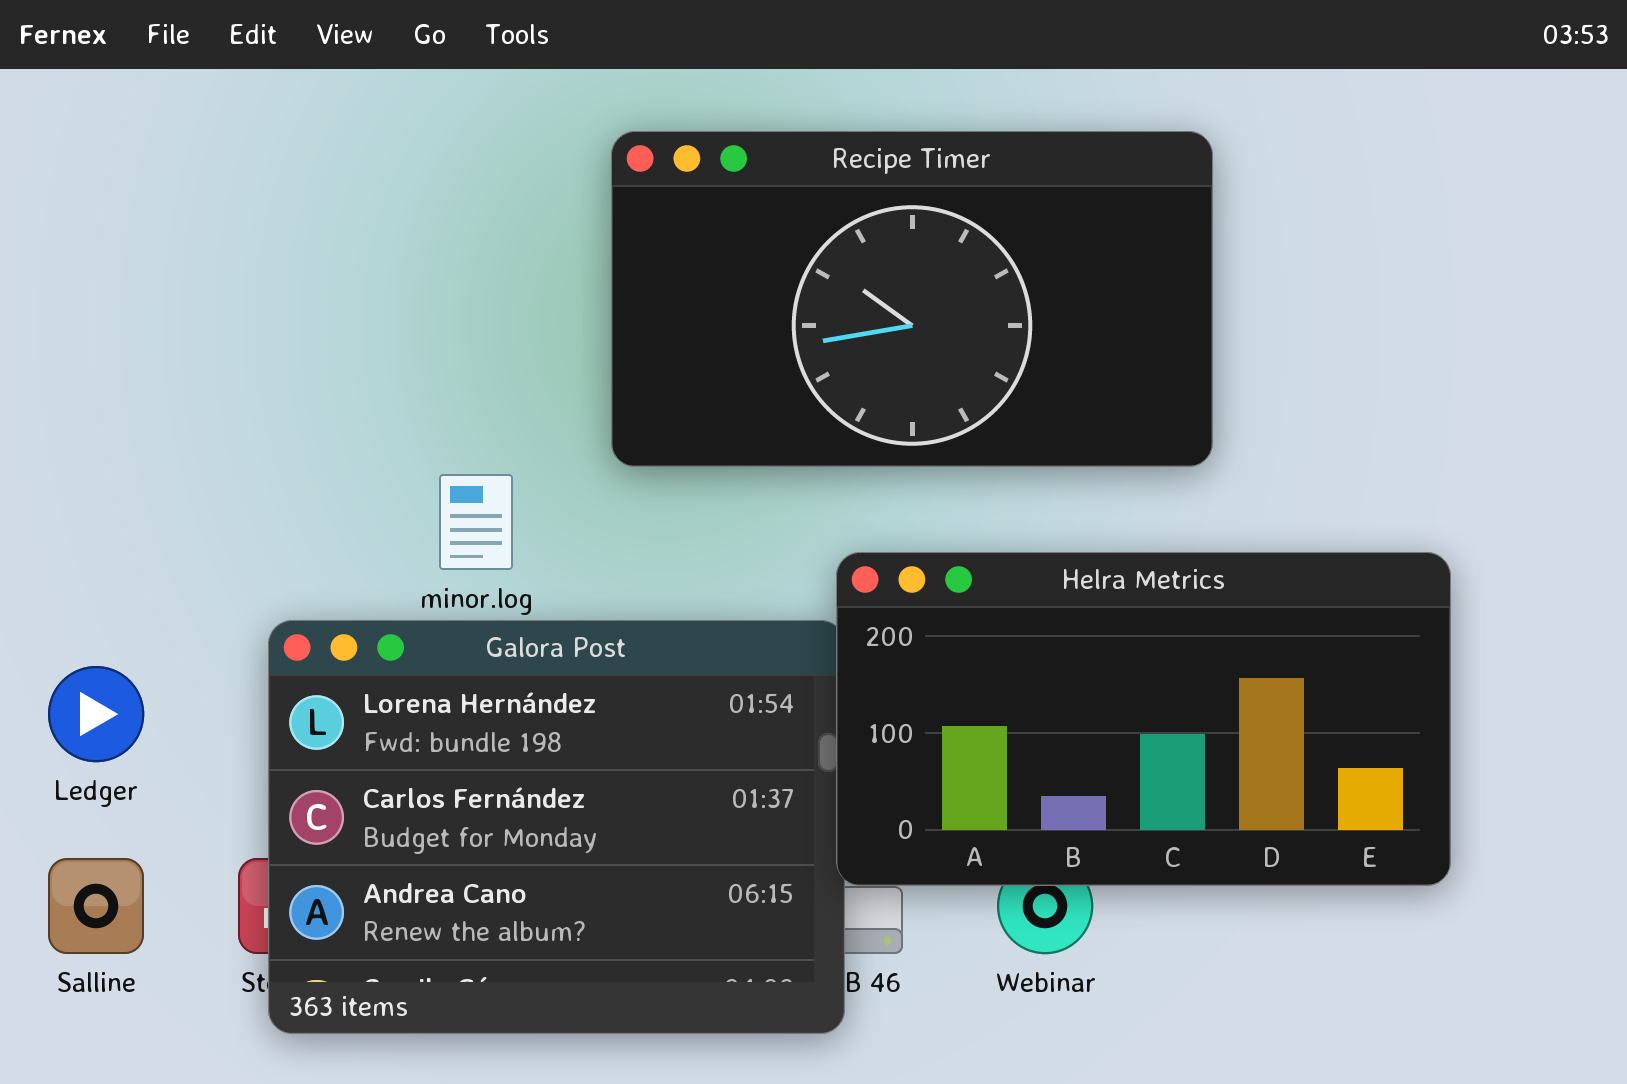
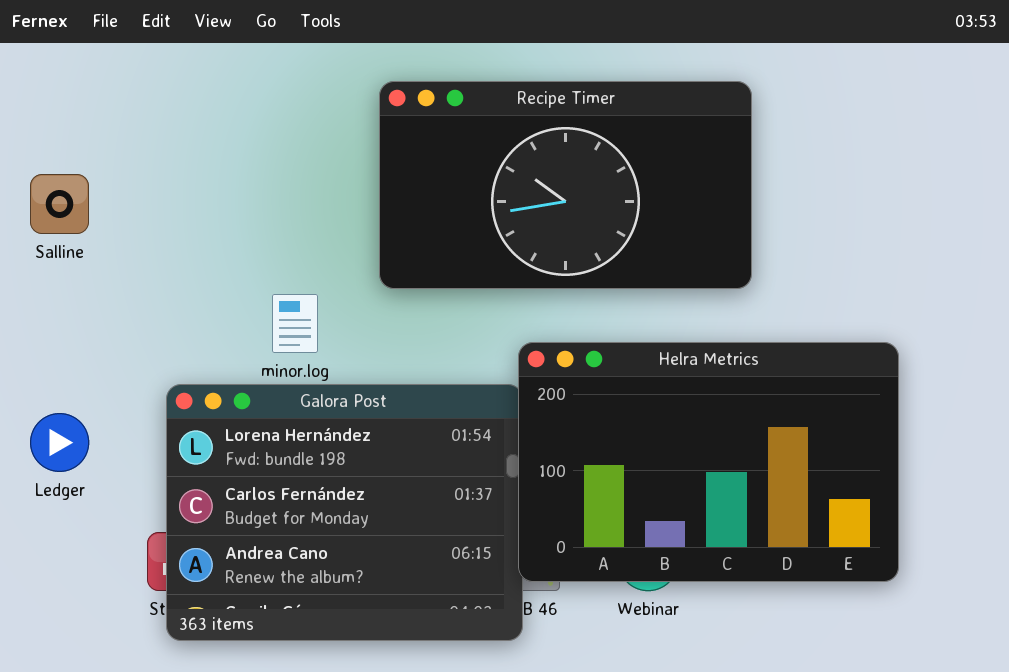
Helra Metrics: [836,552,1451,886] -> [518,342,899,582], resized
Salline: [48,858,144,954] -> [30,174,89,234], moved

